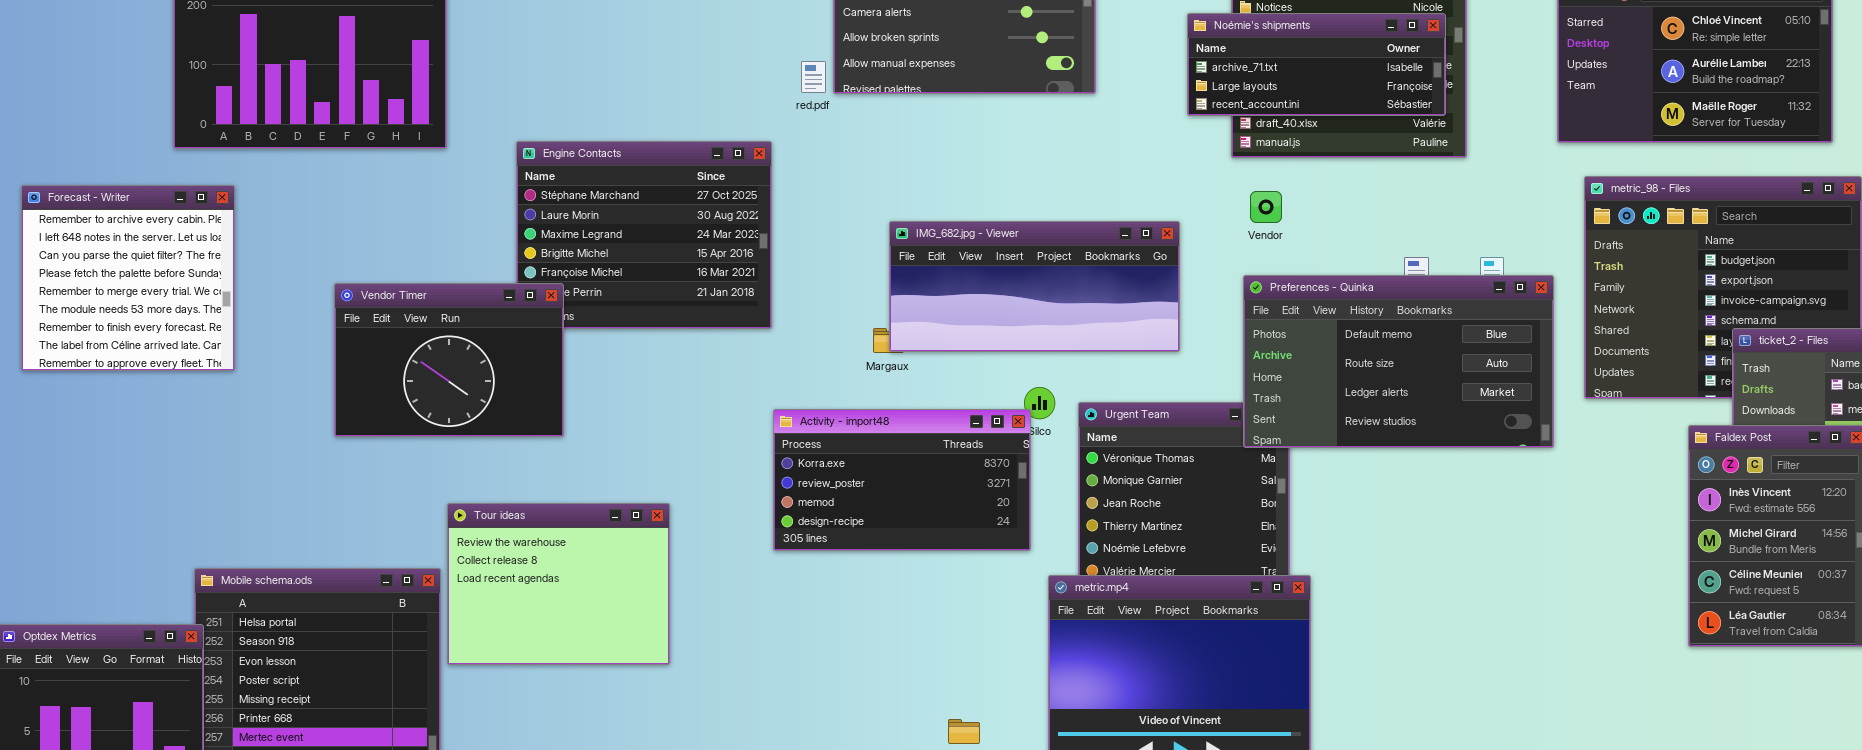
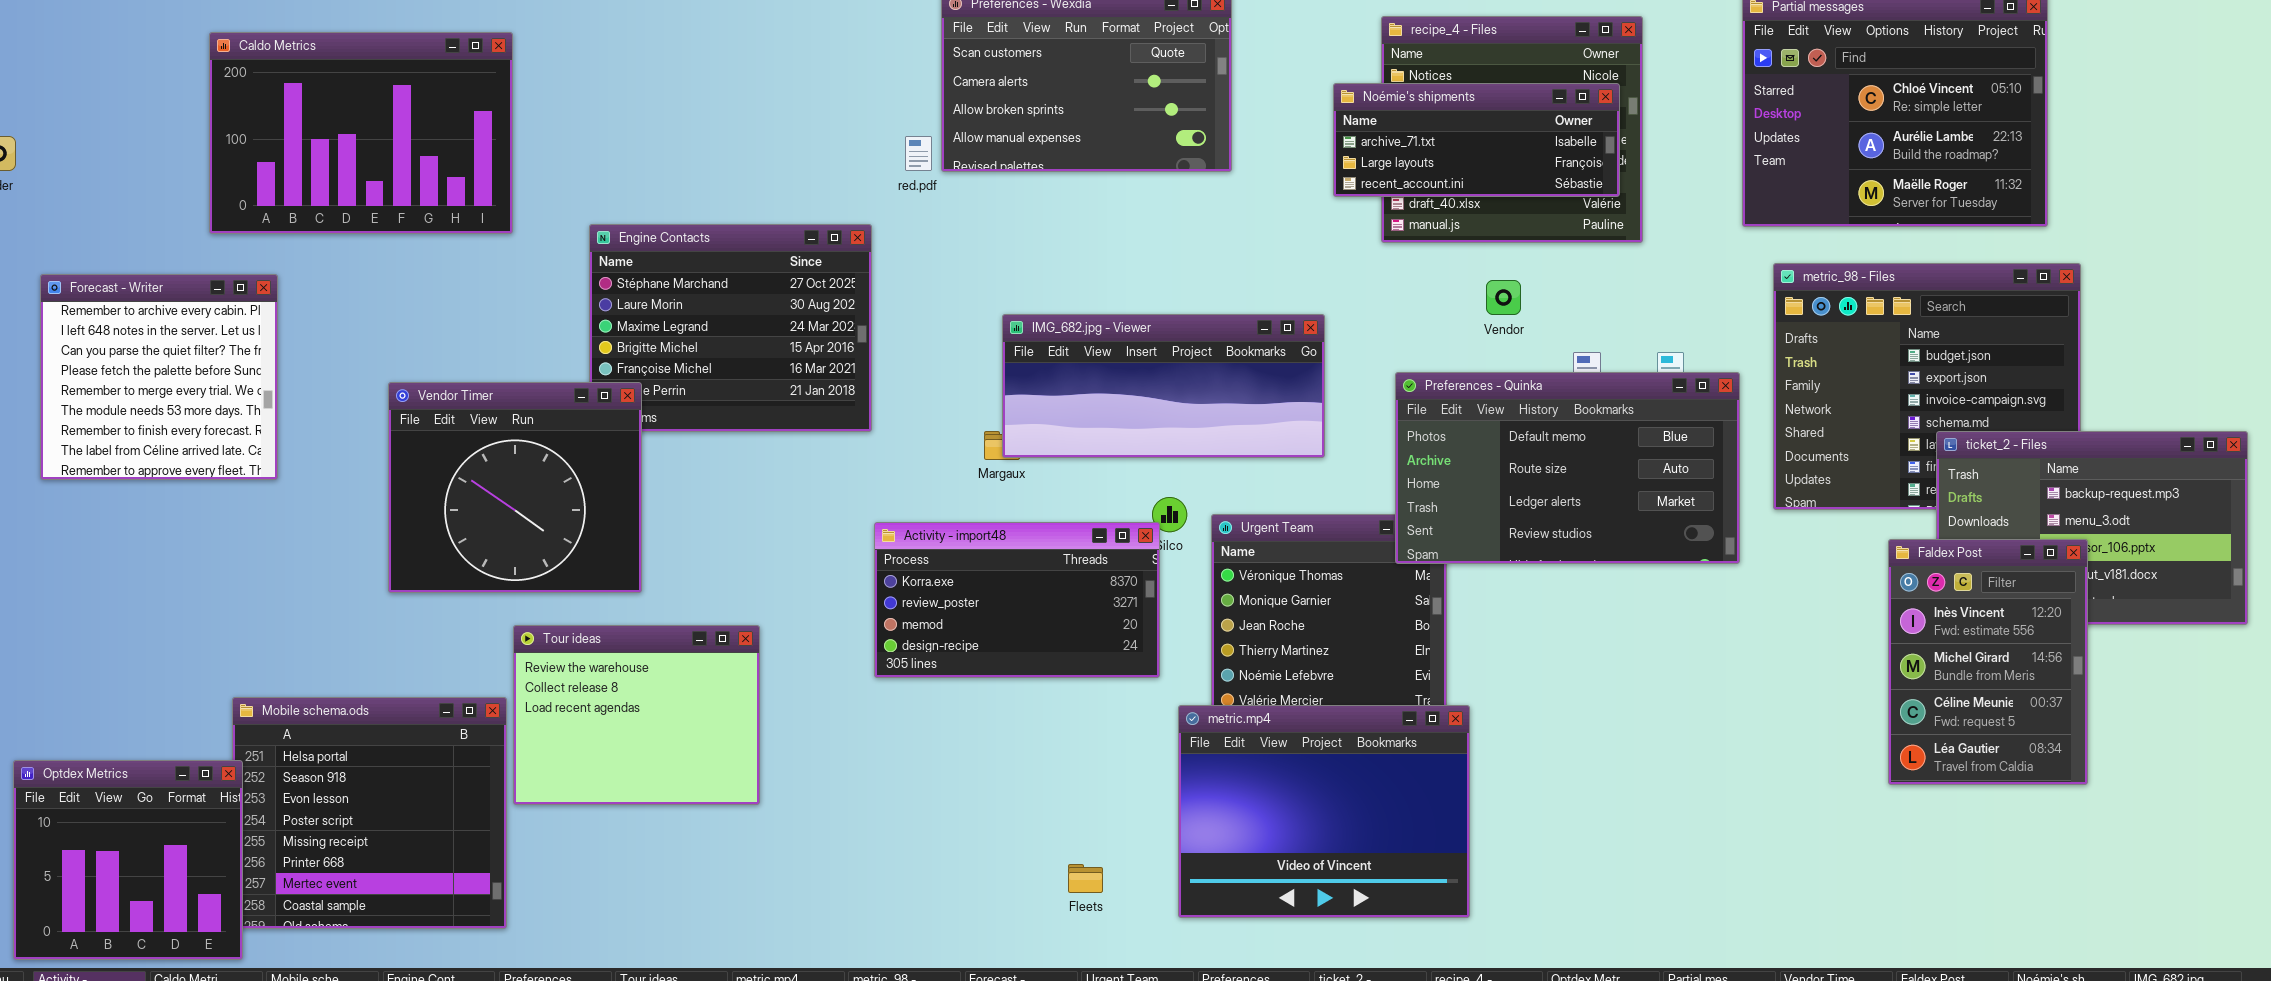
Vendor: [1250,191,1282,223] -> [1486,280,1521,315], moved
Vendor Timer: [334,283,564,437] -> [388,382,642,593], resized

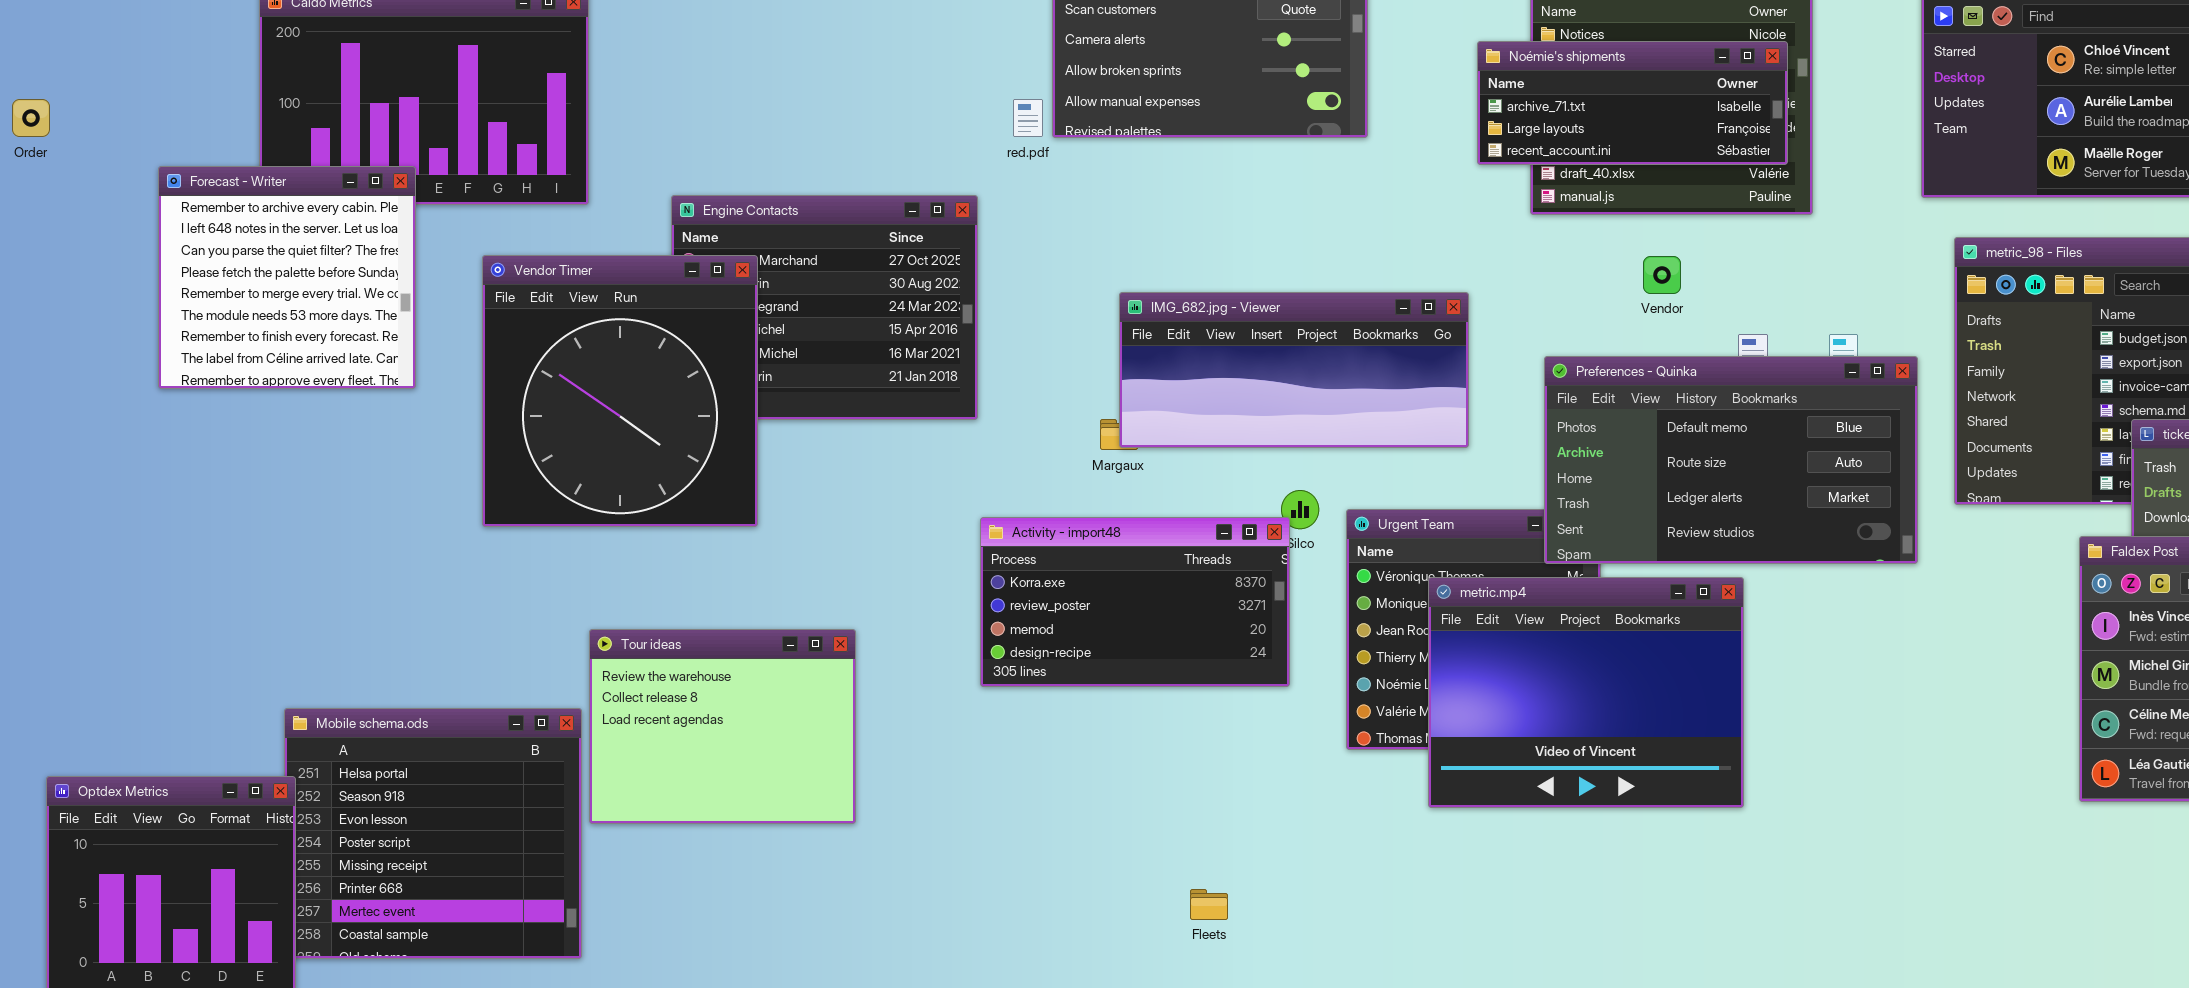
Forecast - Writer: [40,274,278,480] -> [158,166,416,389], moved
Vendor Timer: [388,382,642,593] -> [482,255,758,527], moved, resized
metric.mp4: [1178,705,1470,918] -> [1428,577,1744,808], moved

